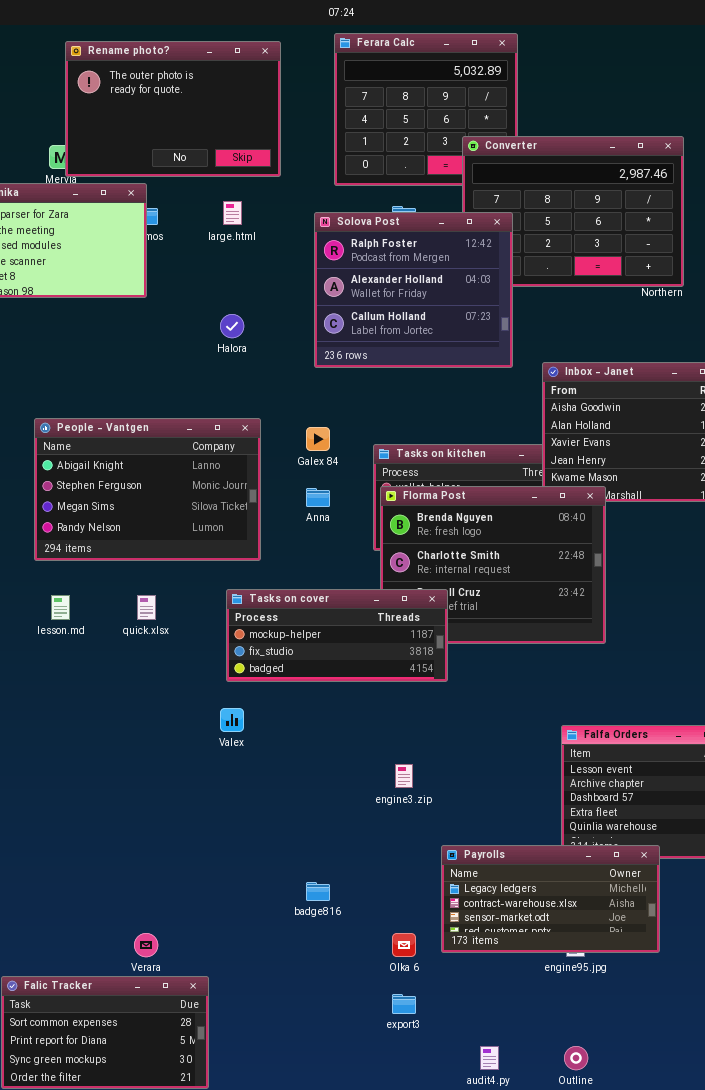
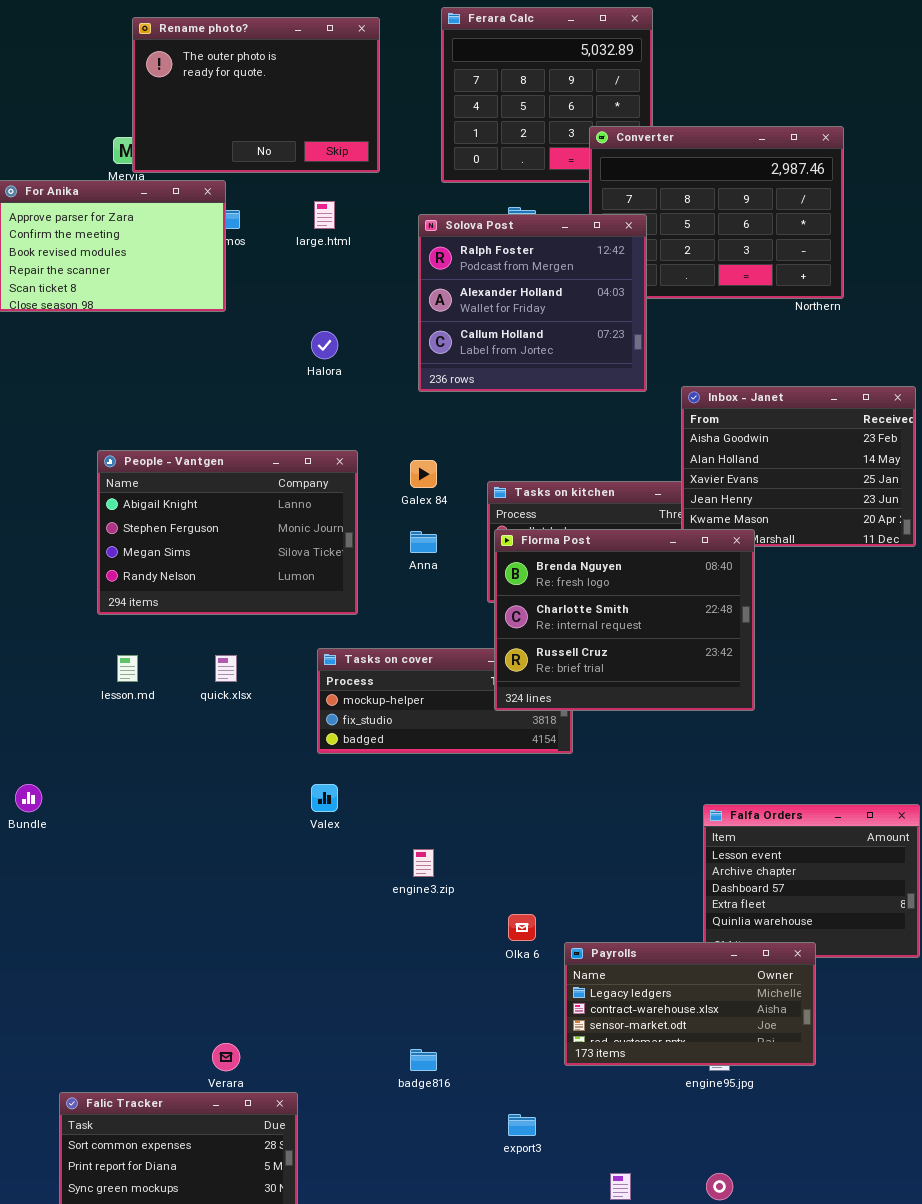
Florma Post: [380,486,606,644] -> [494,529,755,711], raised
engine3.zip: [395,764,413,788] -> [413,849,434,877], moved
badge816: [306,882,330,901] -> [410,1049,437,1071], moved
Olka 6: [392,933,416,957] -> [508,914,536,941], moved

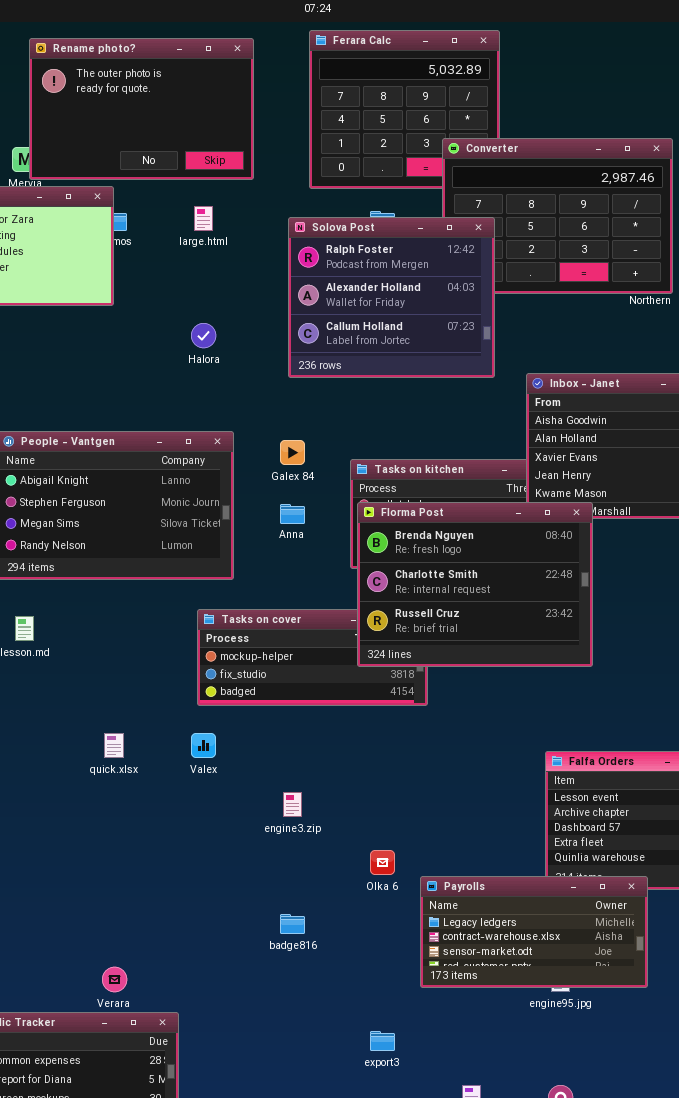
quick.xlsx: [215,655,237,682] -> [104,733,124,758], moved
badge816: [410,1049,437,1071] -> [280,914,305,934], moved

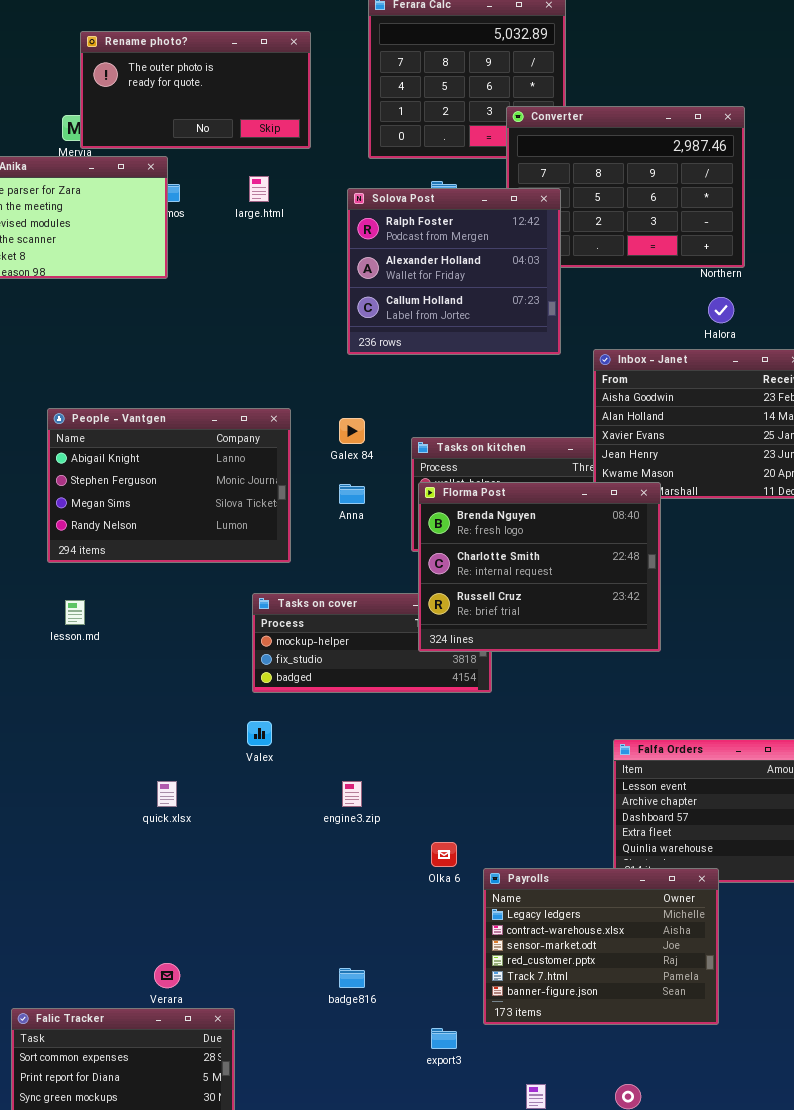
Rename photo?: [29,38,254,180] -> [80,31,311,149], resized
Halora: [191,323,216,348] -> [708,297,734,323], moved
quick.xlsx: [104,733,124,758] -> [157,781,177,807], moved
Payrolls: [420,876,648,988] -> [483,868,719,1025], resized
badge816: [280,914,305,934] -> [339,968,365,988], moved

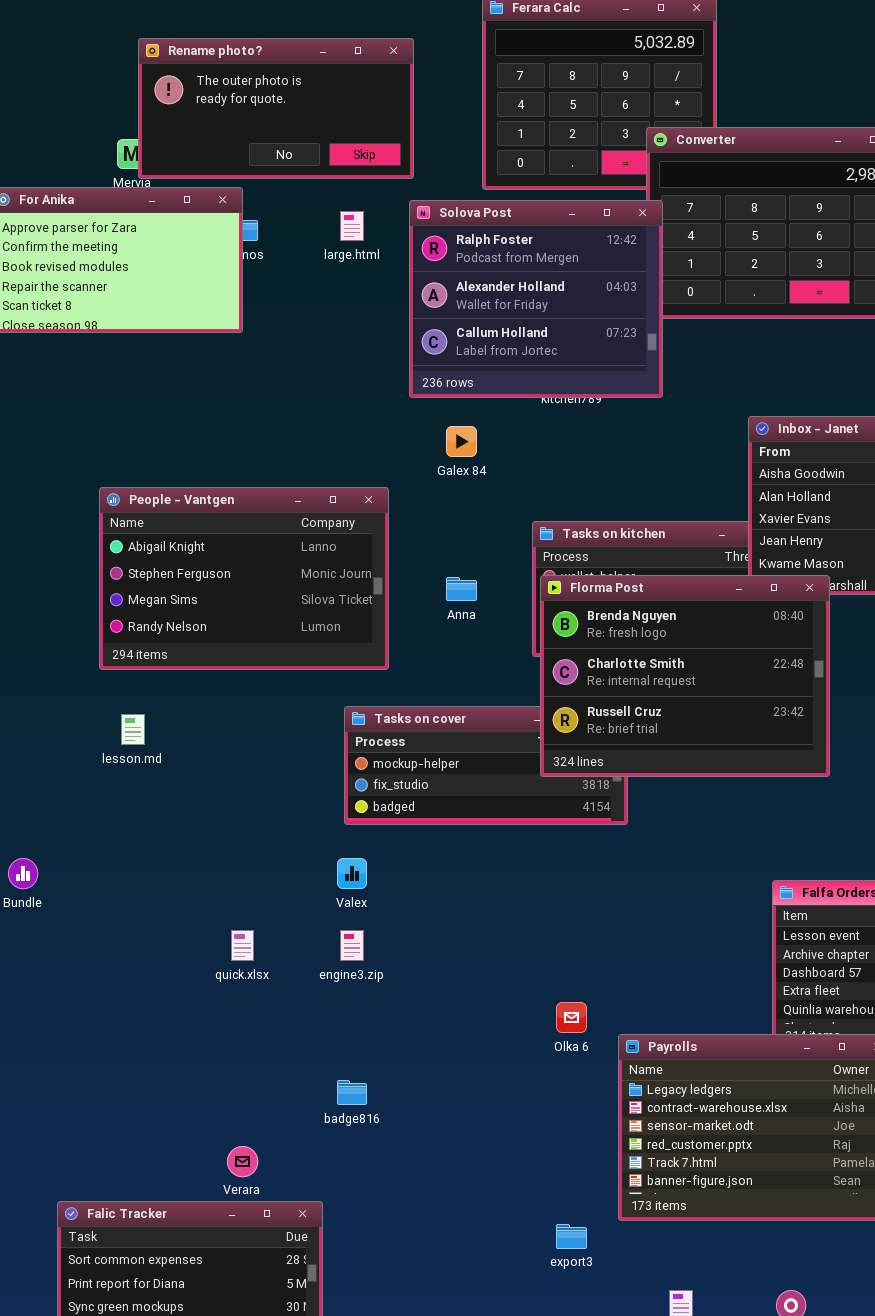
Solova Post: [347,188,561,355] -> [409,200,663,398], moved
Galex 84: [339,418,365,444] -> [446,426,477,457], moved
engine3.zip: [342,781,362,807] -> [340,930,364,961], moved
badge816: [339,968,365,988] -> [337,1080,367,1105], moved

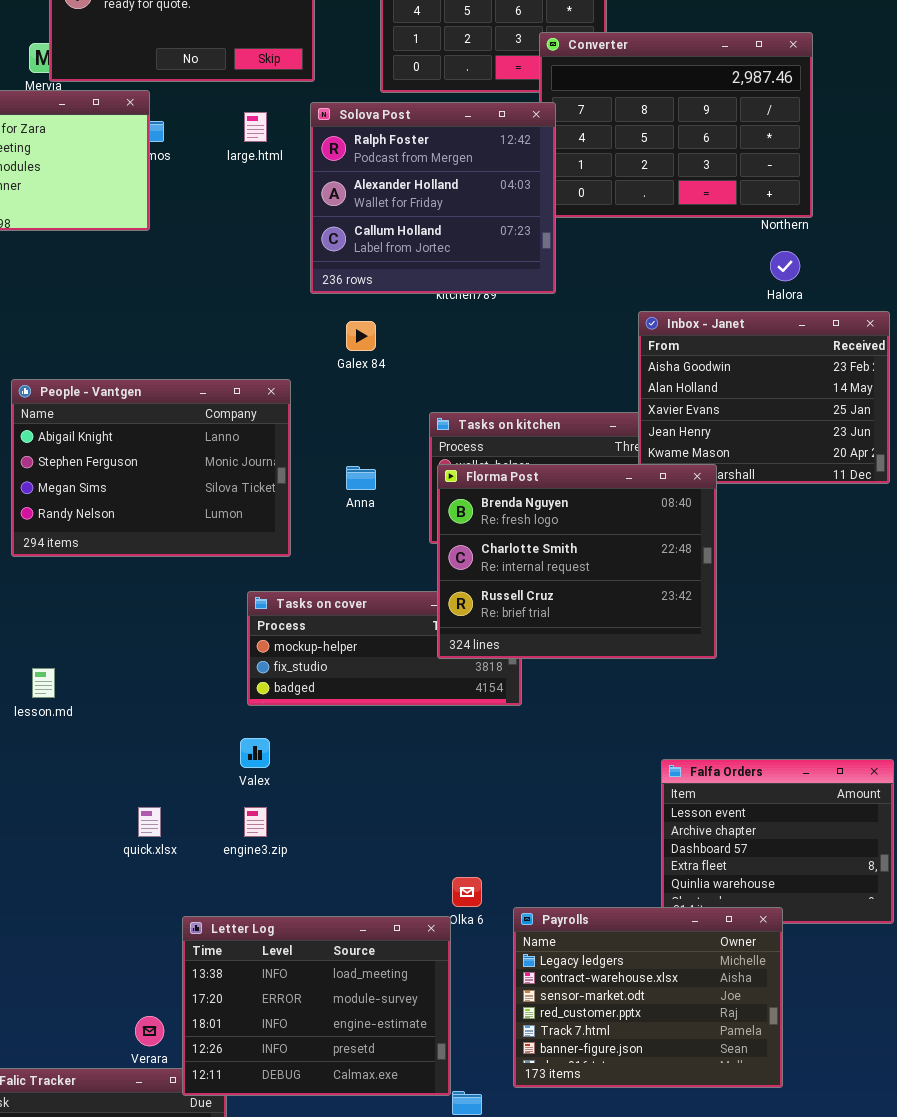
lesson.md: [121,714,145,745] -> [32,668,55,698], moved
Letter Log: none -> [182,916,451,1096], opened

